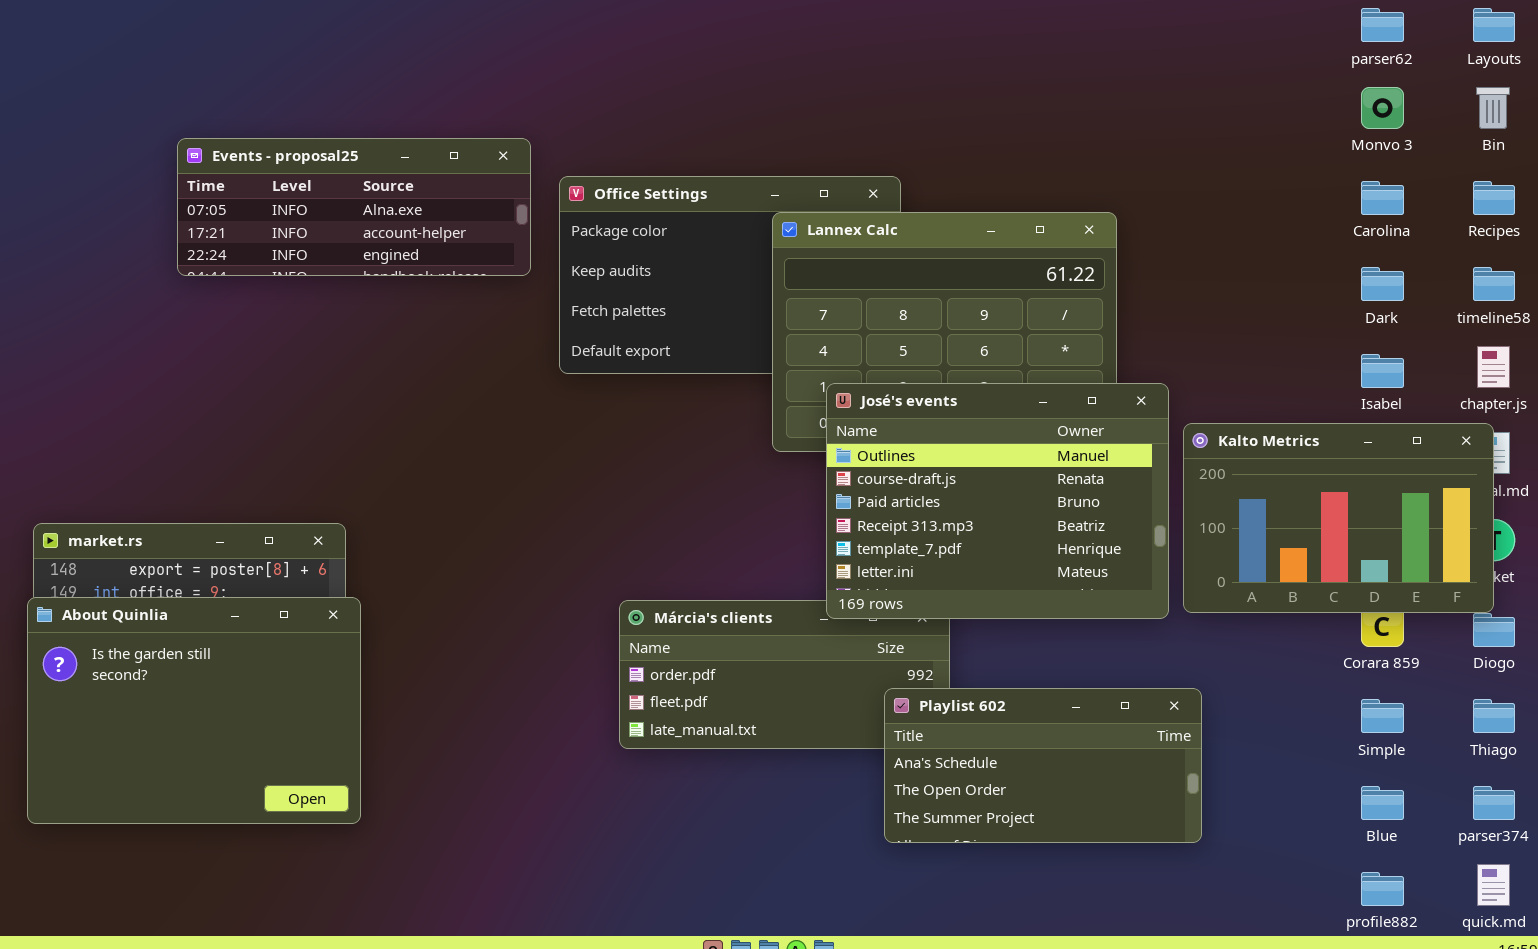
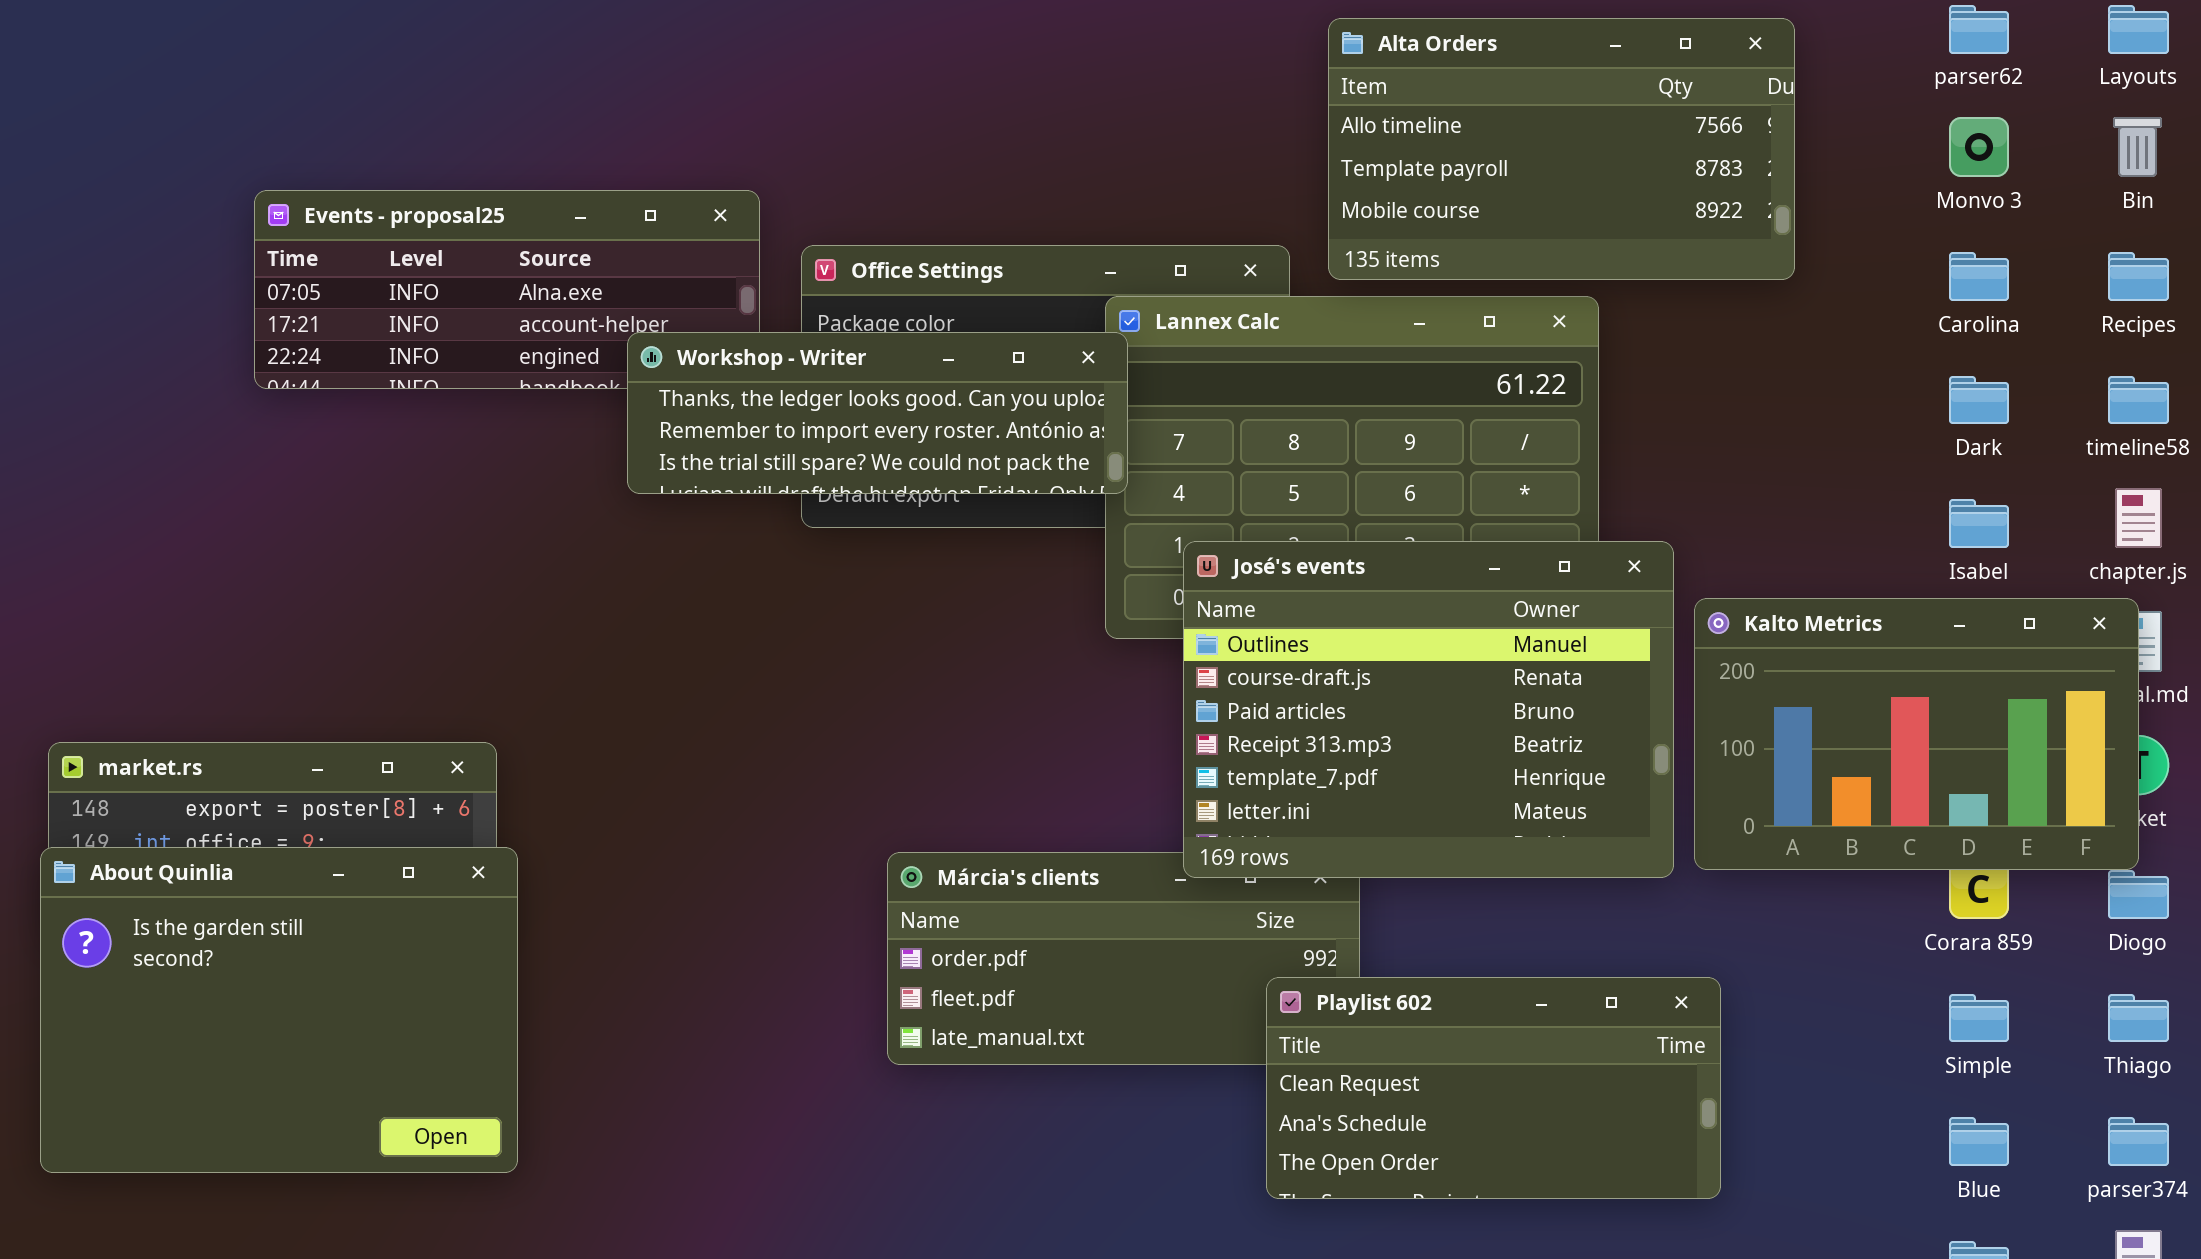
Alta Orders: none -> [1328,18,1795,280], opened
Workshop - Writer: none -> [627,332,1128,494], opened
Playlist 602: [884,688,1202,843] -> [1266,977,1721,1199], scrolled up 1 row

